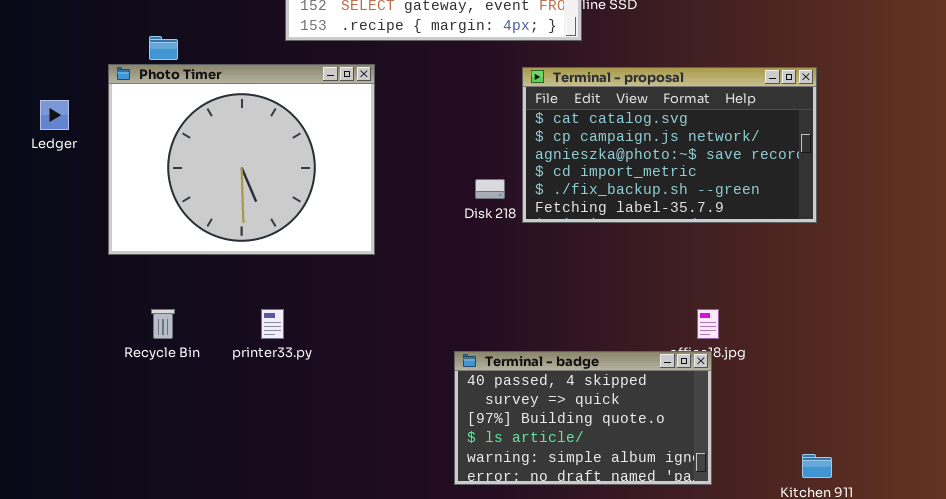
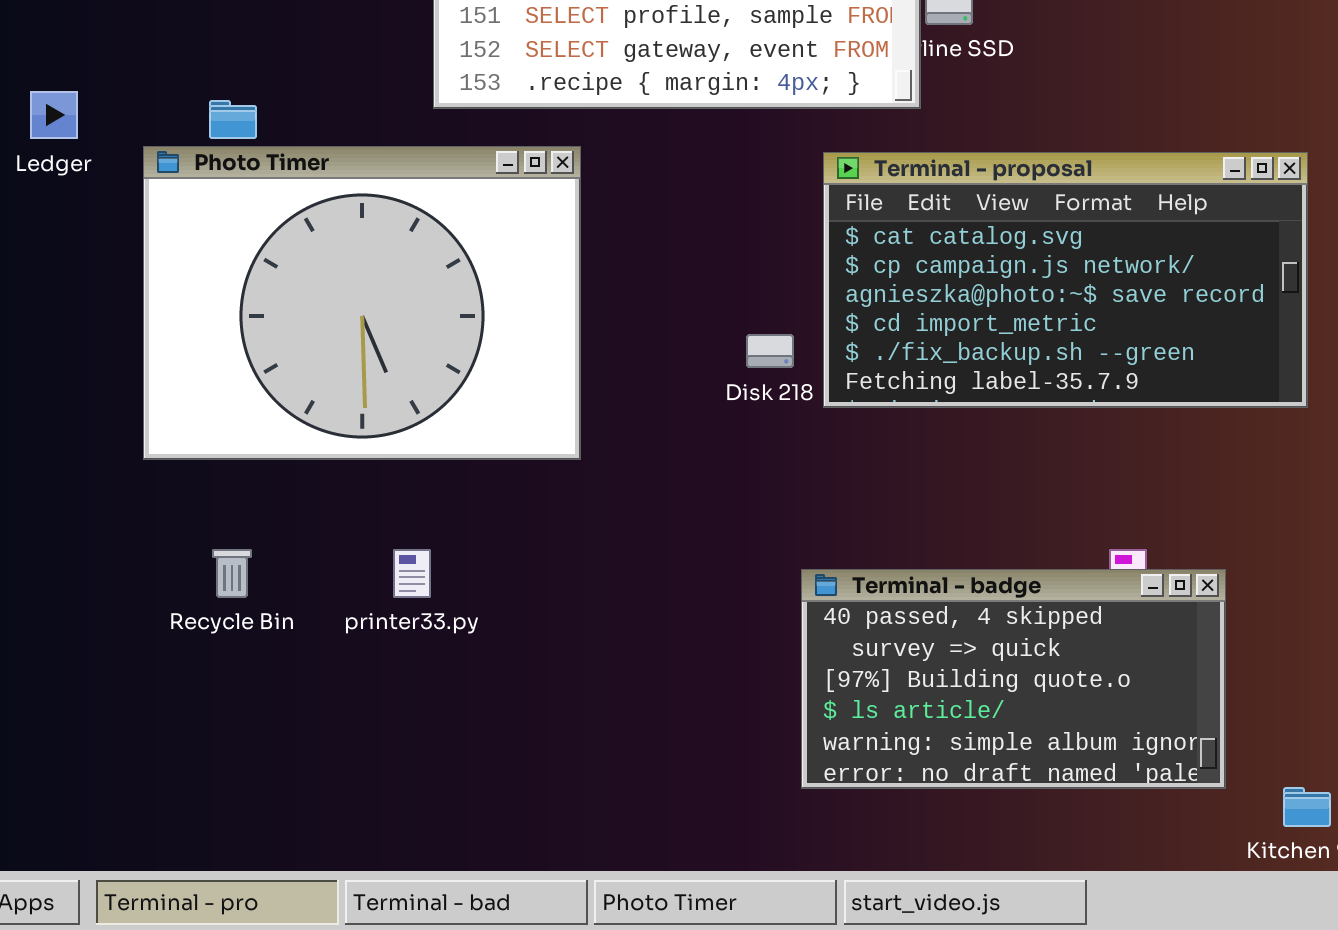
Ledger: [40,100,69,130] -> [30,91,78,139], moved
Terminal - badge: [454,351,712,485] -> [801,569,1226,789], moved

